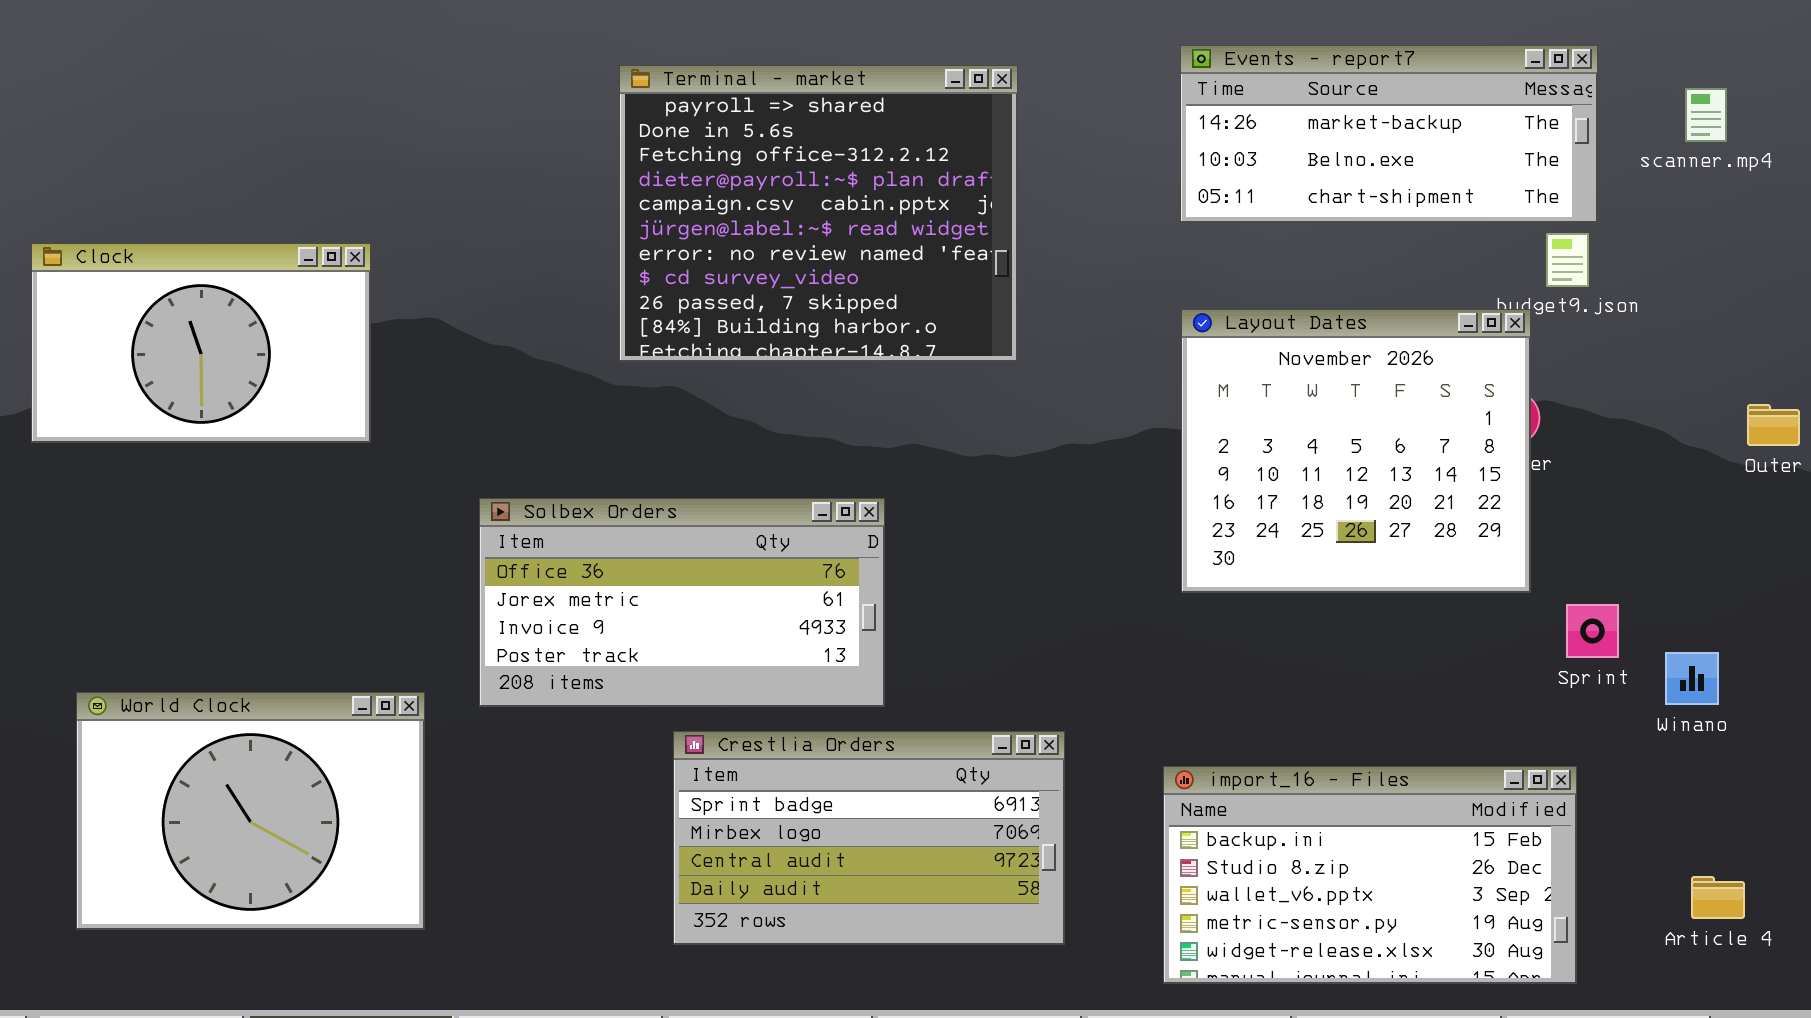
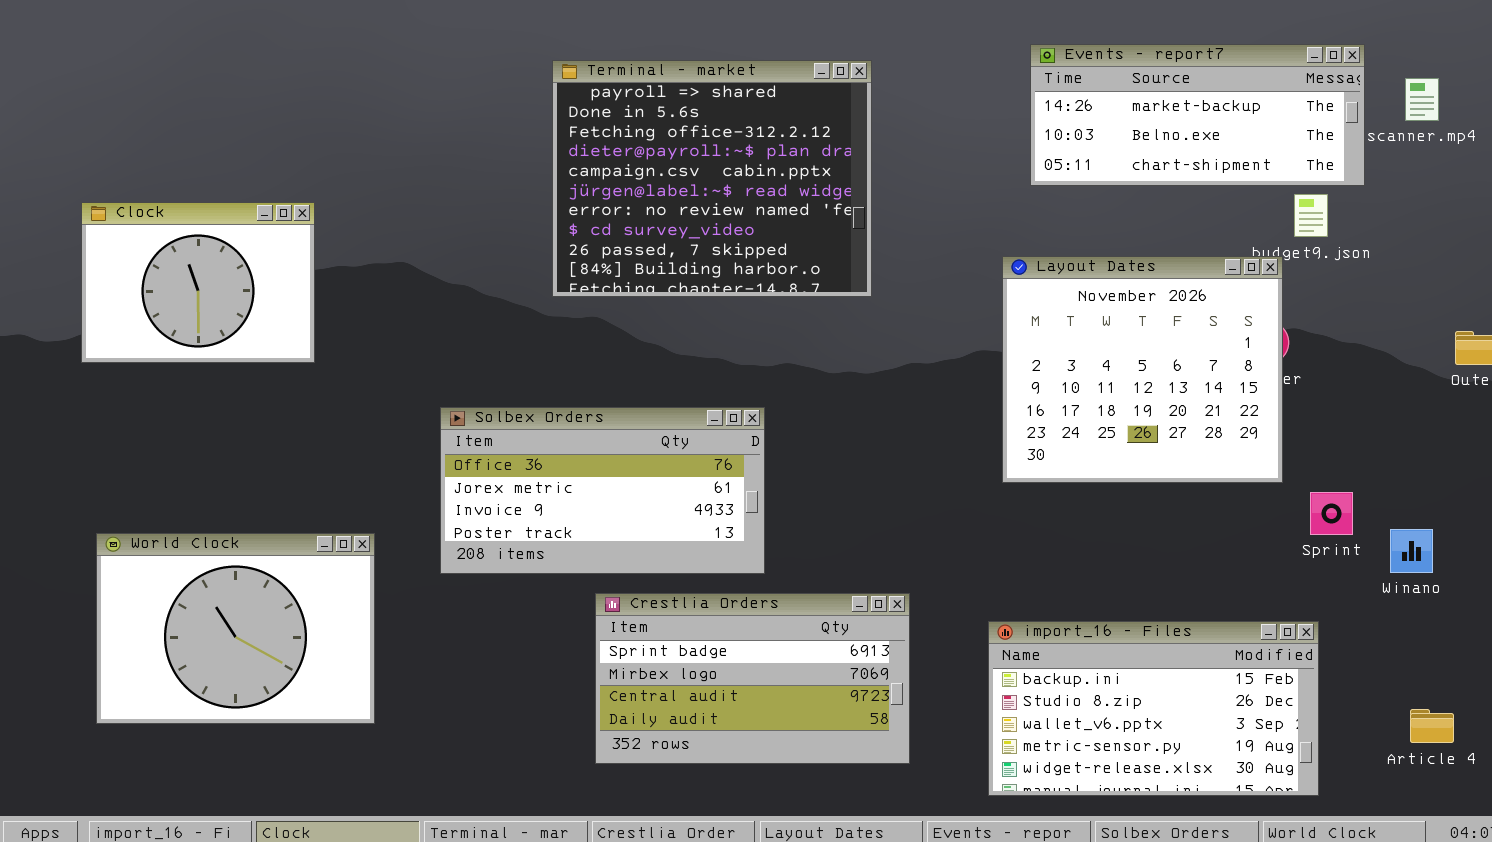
Events - report7: [1180,45,1598,223] -> [1030,44,1365,186], moved
Clock: [31,243,371,443] -> [81,202,315,363], resized
World Clock: [76,692,425,930] -> [96,533,375,724], moved

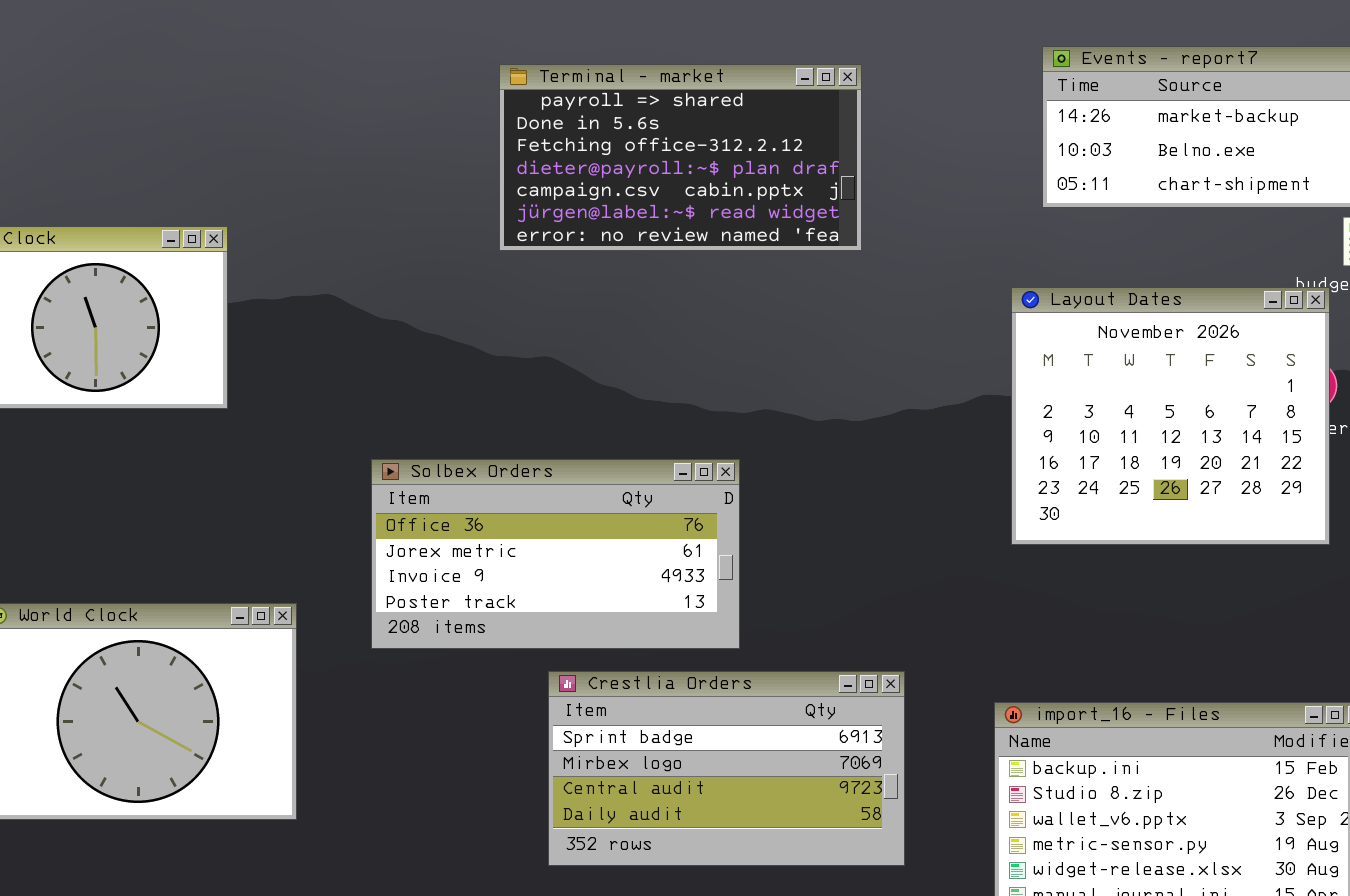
Terminal - market: [552,60,872,297] -> [499,64,862,251], resized

